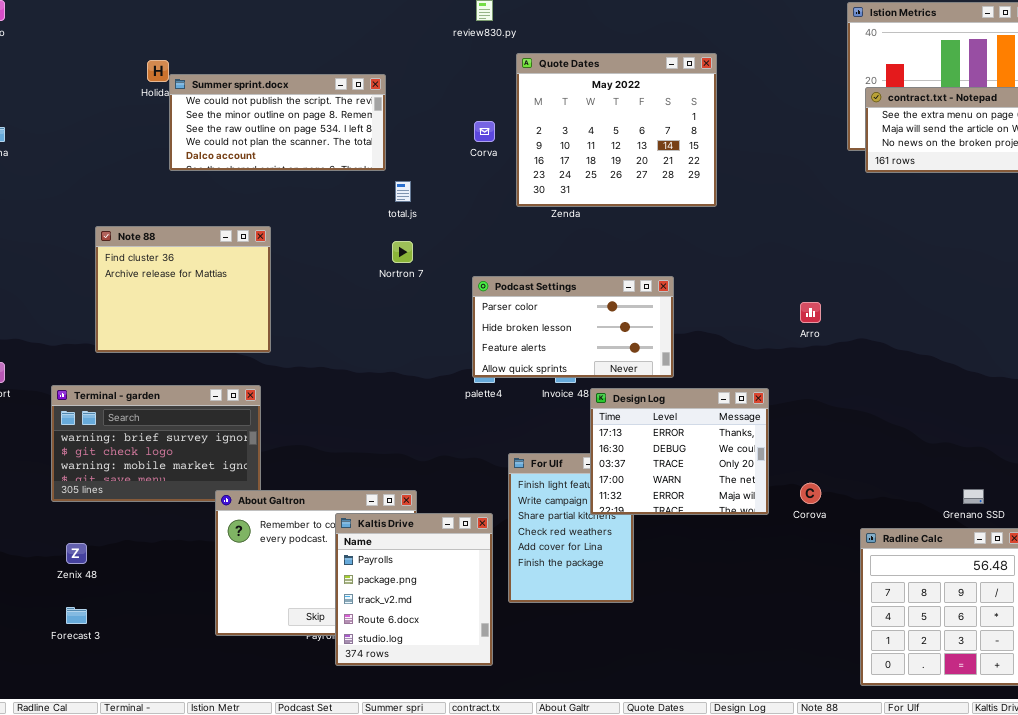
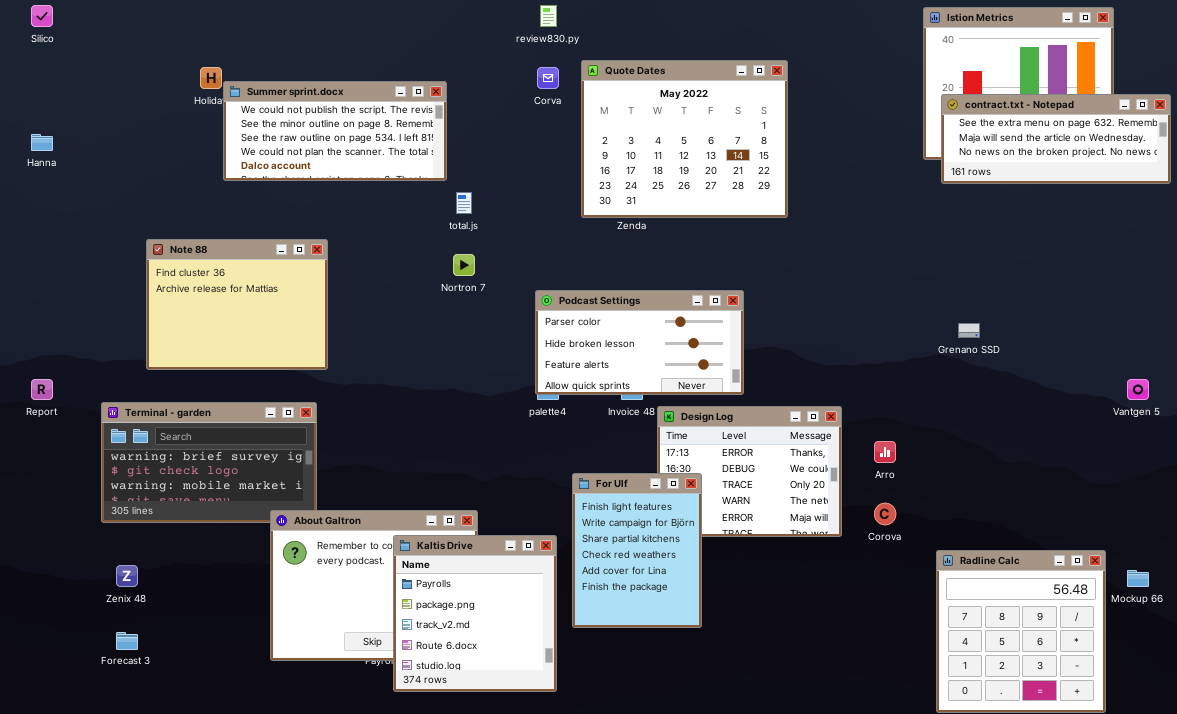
Corva: [474,121,495,142] -> [537,67,559,89], moved
Arro: [800,302,821,323] -> [874,441,896,463], moved
For Ulf: [508,453,634,603] -> [572,473,702,628], raised
Grenano SSD: [963,489,984,504] -> [958,323,980,338], moved

